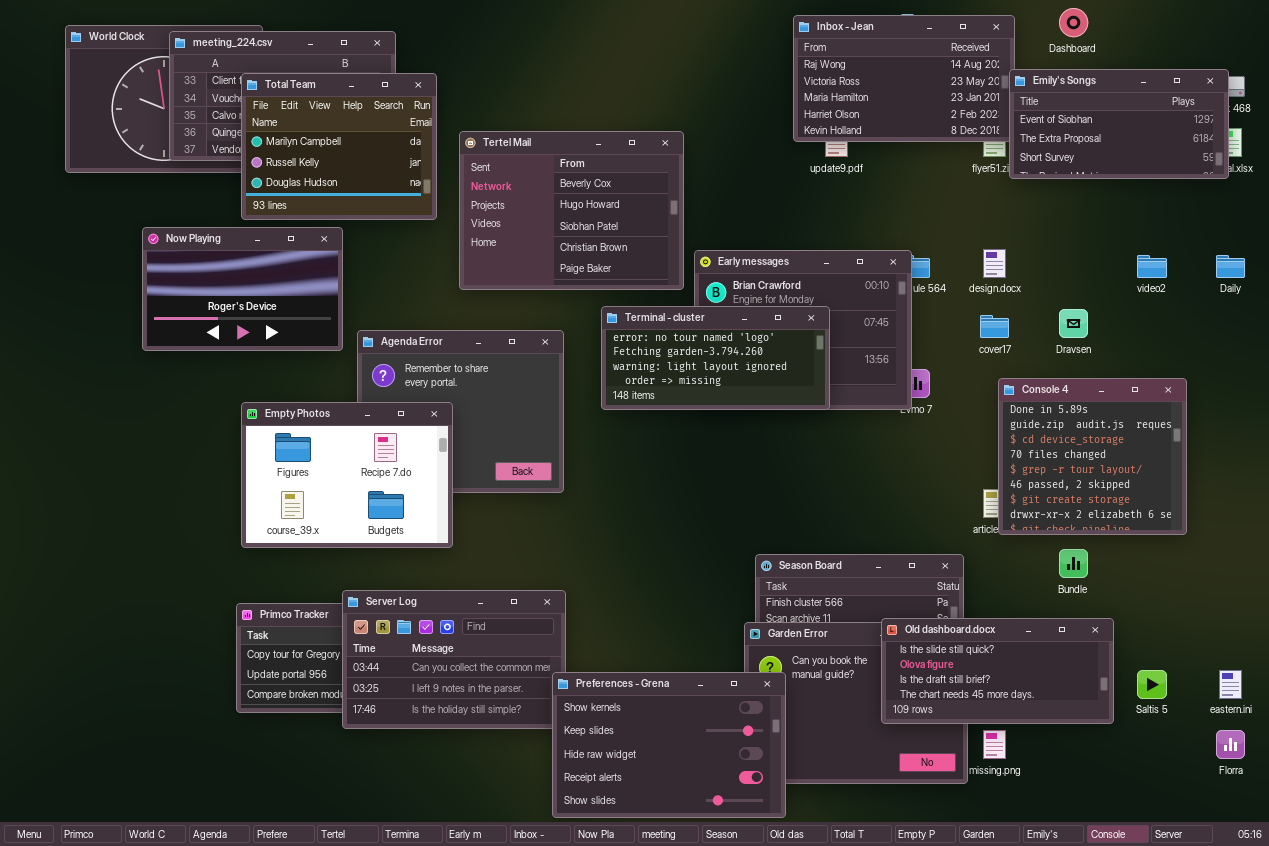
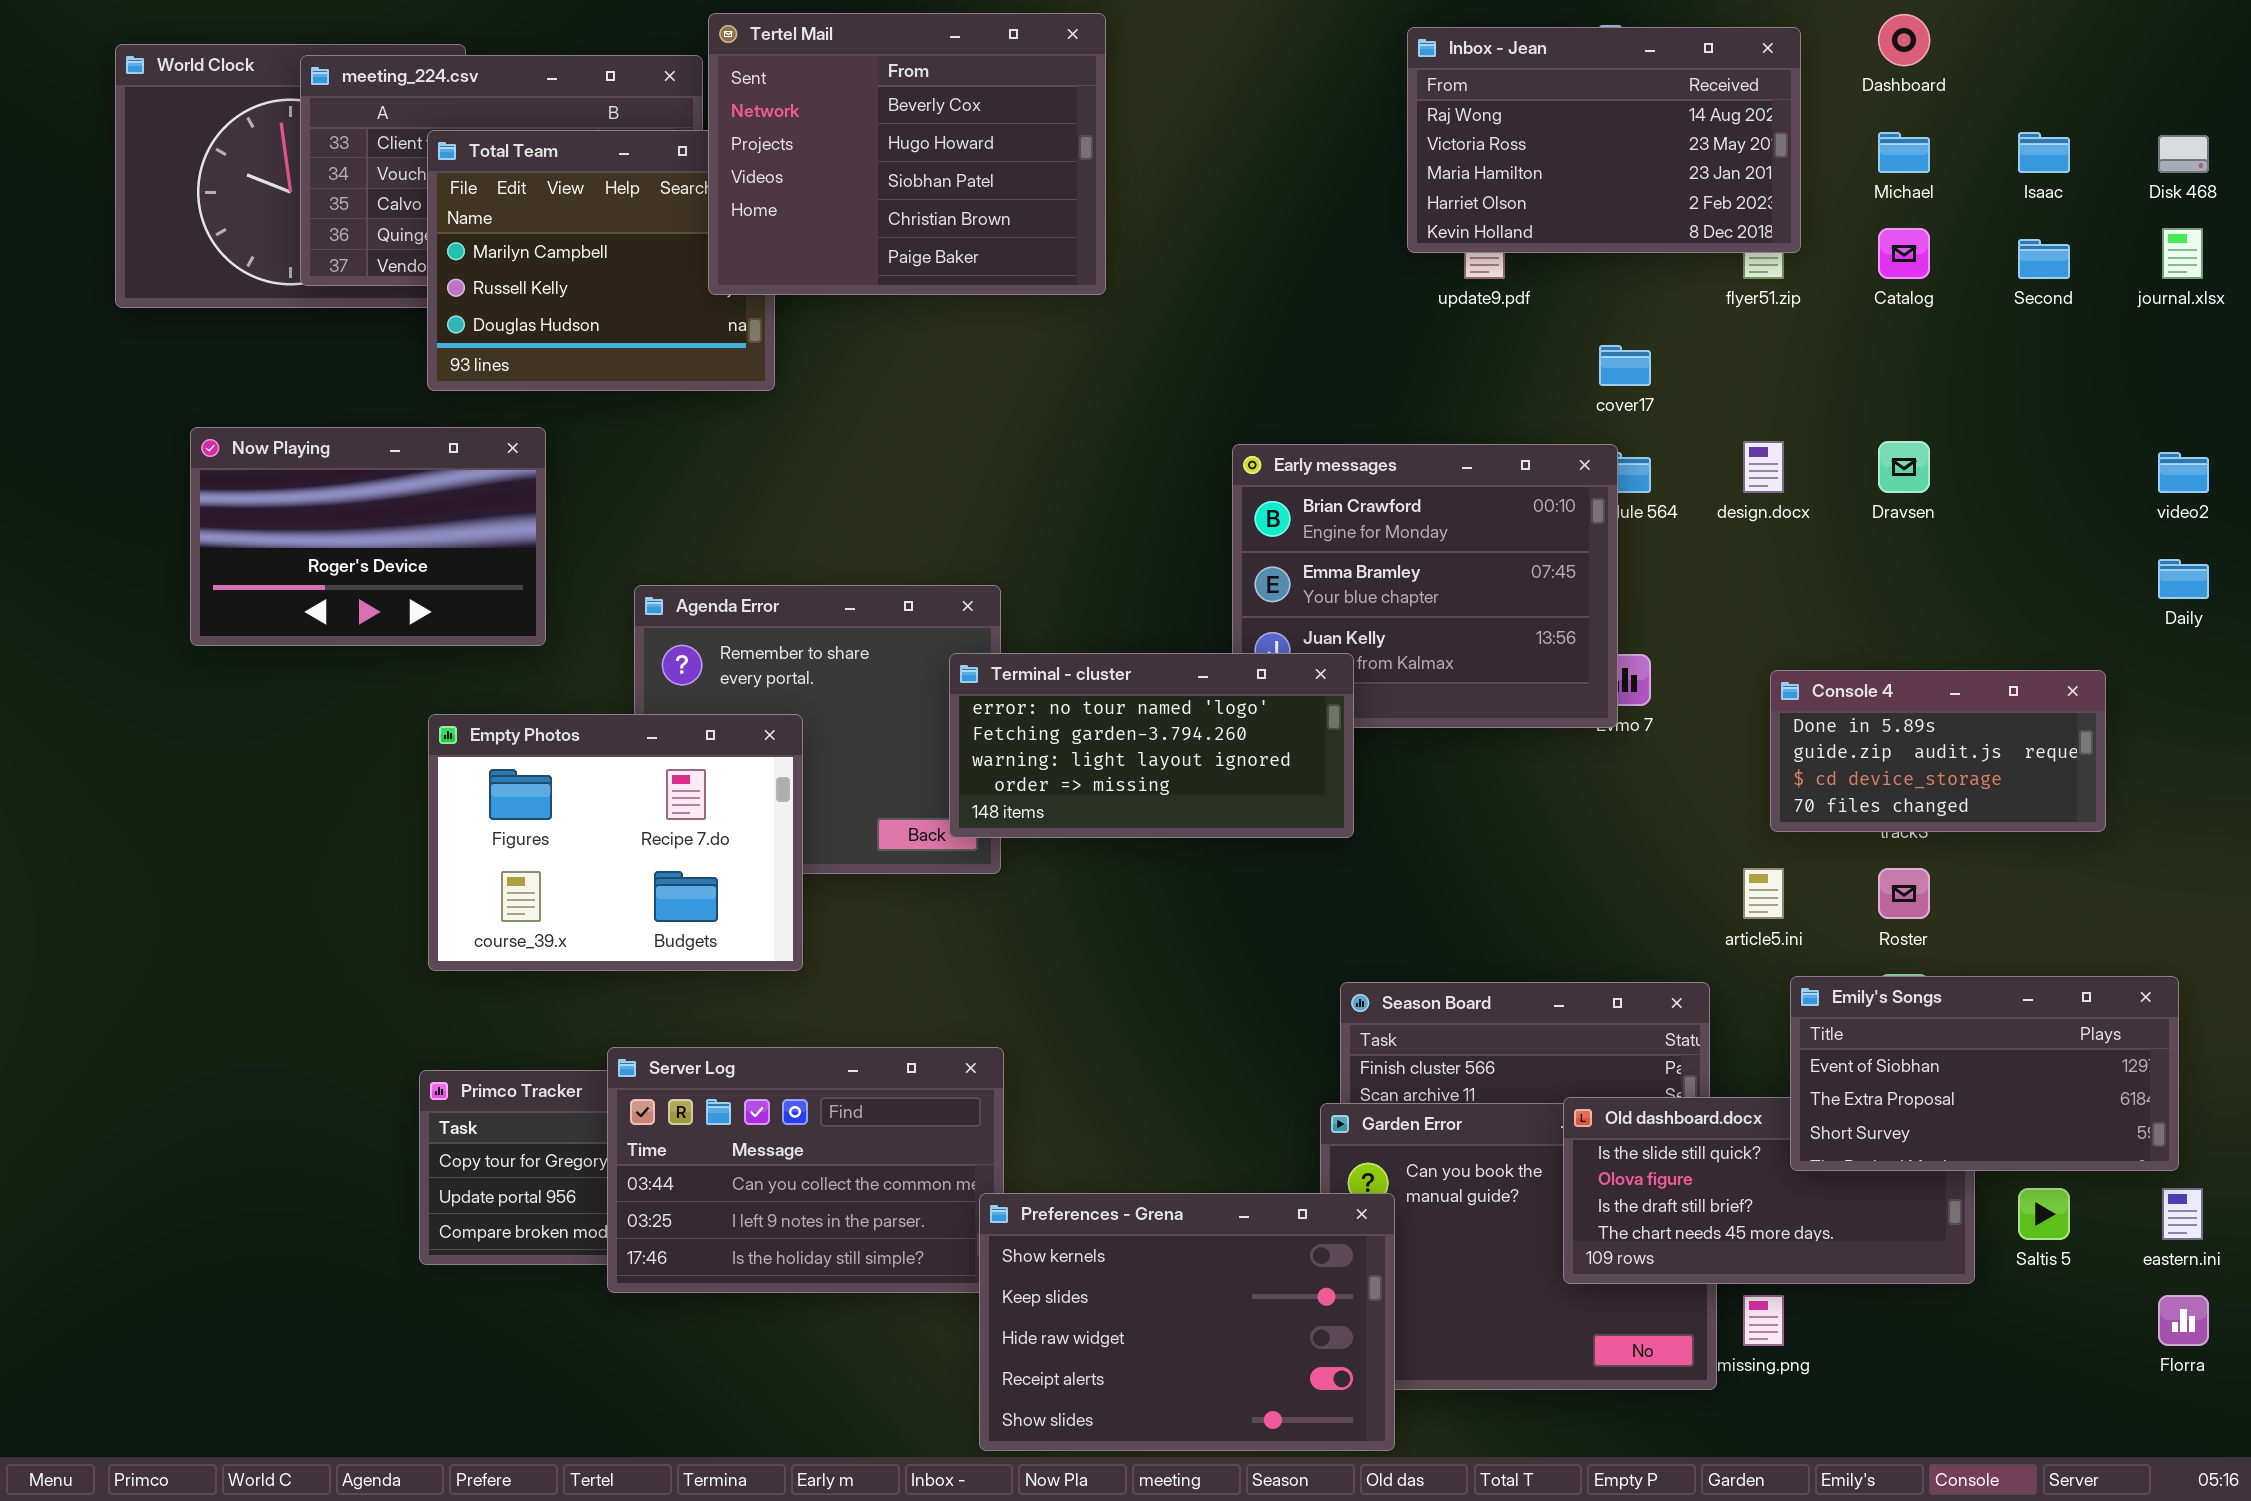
Emily's Songs: [1009,69,1229,179] -> [1790,976,2179,1171], moved
Tertel Mail: [459,131,684,290] -> [708,13,1106,295], moved
Now Playing: [142,227,343,351] -> [190,427,546,646], moved
video2: [1137,255,1167,278] -> [2158,452,2209,493], moved
Daily: [1216,255,1245,278] -> [2158,559,2209,599], moved
Terminal - cluster: [601,306,830,410] -> [949,653,1354,838], moved
Dravsen: [1059,309,1088,338] -> [1878,441,1930,493], moved
cover17: [980,315,1009,338] -> [1599,345,1651,386], moved
Console 4: [998,378,1187,535] -> [1770,670,2106,832], resized

